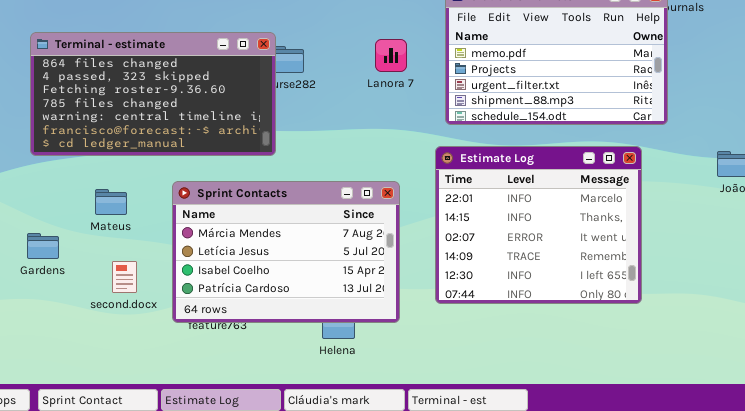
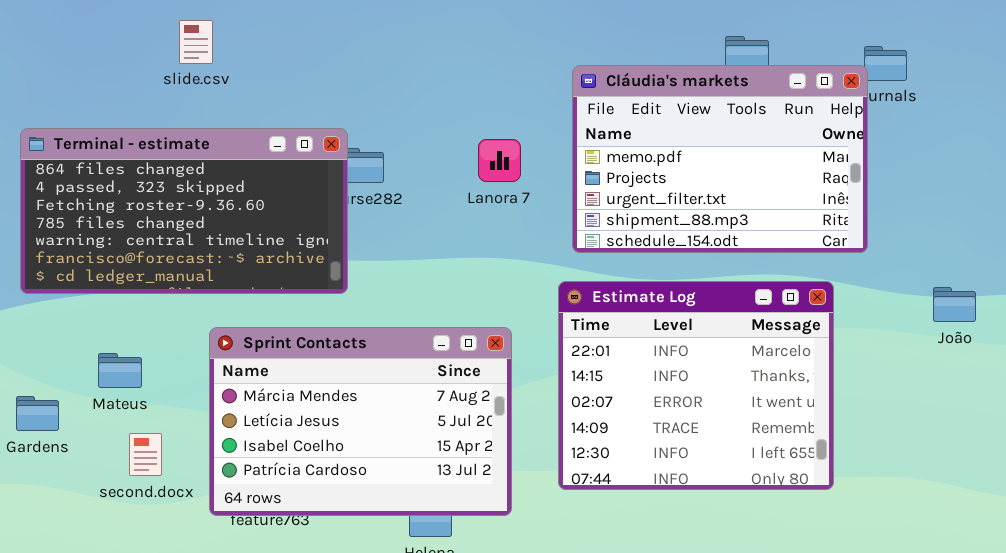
Mateus: [95,189,127,215] -> [98,353,142,388], moved

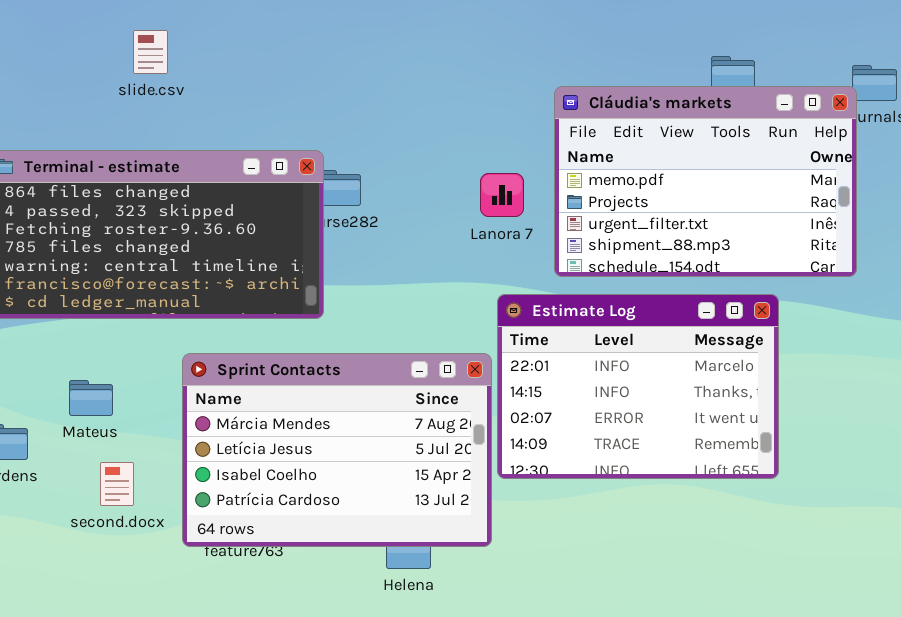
slide.csv: [179,20,213,64] -> [133,30,168,74], moved
Lanora 7: [478,139,521,182] -> [480,173,524,217], moved
Estimate Log: [558,281,834,490] -> [497,294,779,479], moved, resized

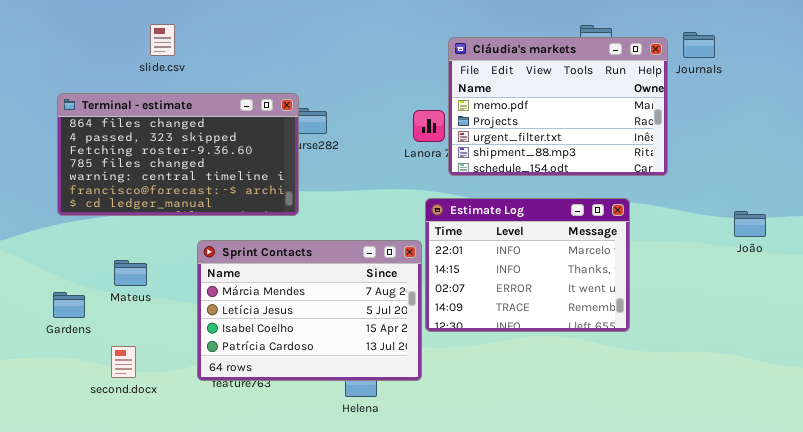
slide.csv: [133,30,168,74] -> [150,24,175,56], moved
Cláudia's markets: [554,86,857,277] -> [448,37,668,176], moved
second.docx: [100,462,134,506] -> [111,346,136,378], moved

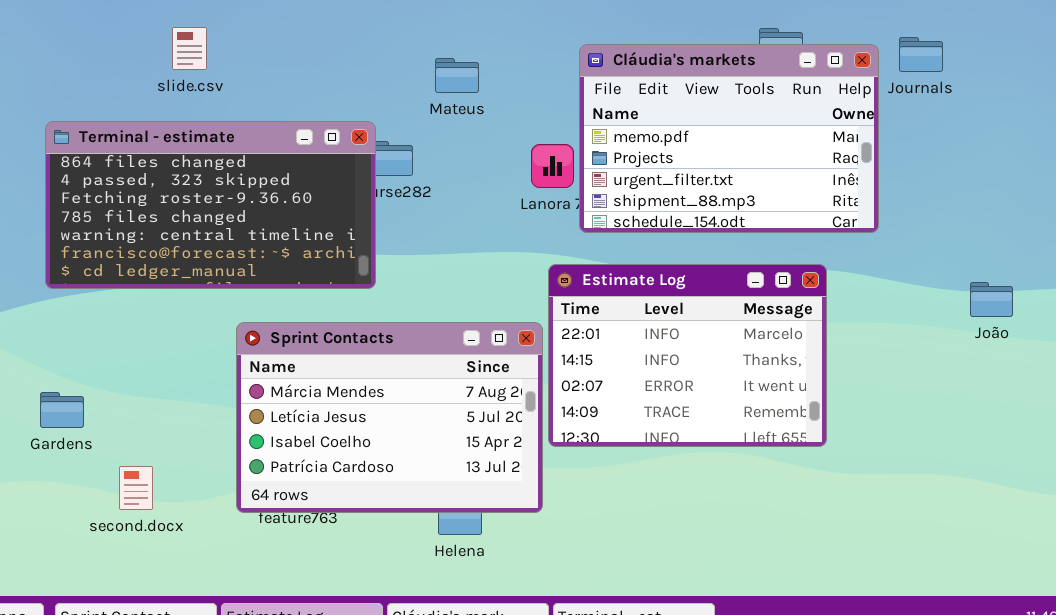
Mateus: [114,260,147,286] -> [435,58,479,93], moved

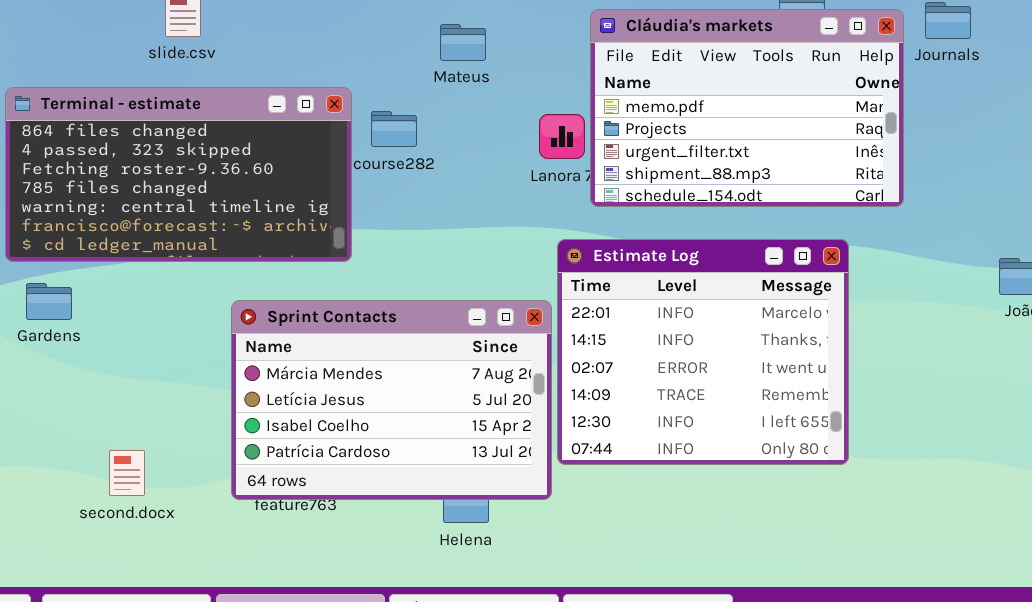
Terminal - estimate: [45,121,376,289] -> [5,87,352,262], moved
Estimate Log: [548,264,827,447] -> [557,239,849,465], resized
Gardens: [40,392,84,428] -> [26,283,72,320], moved

